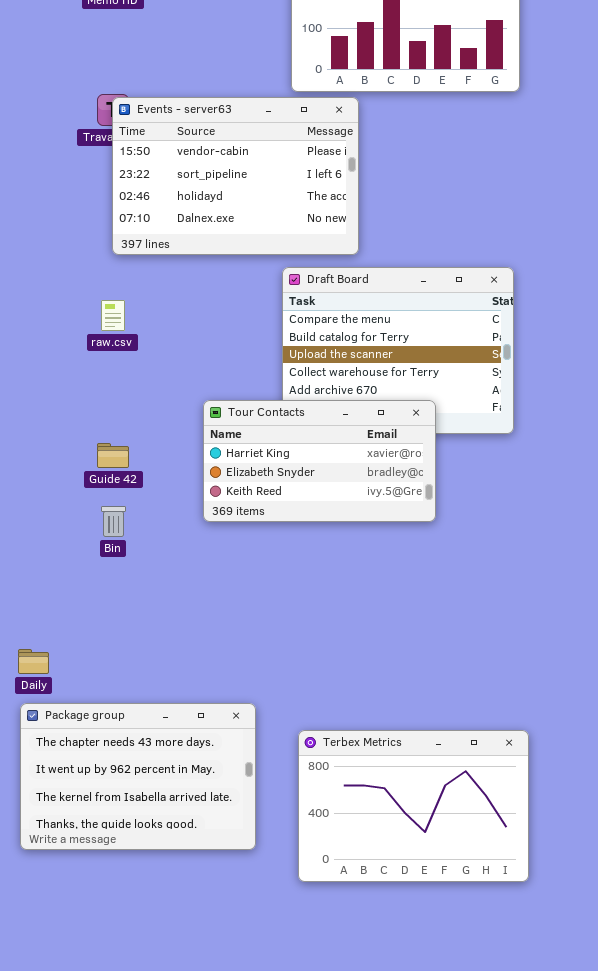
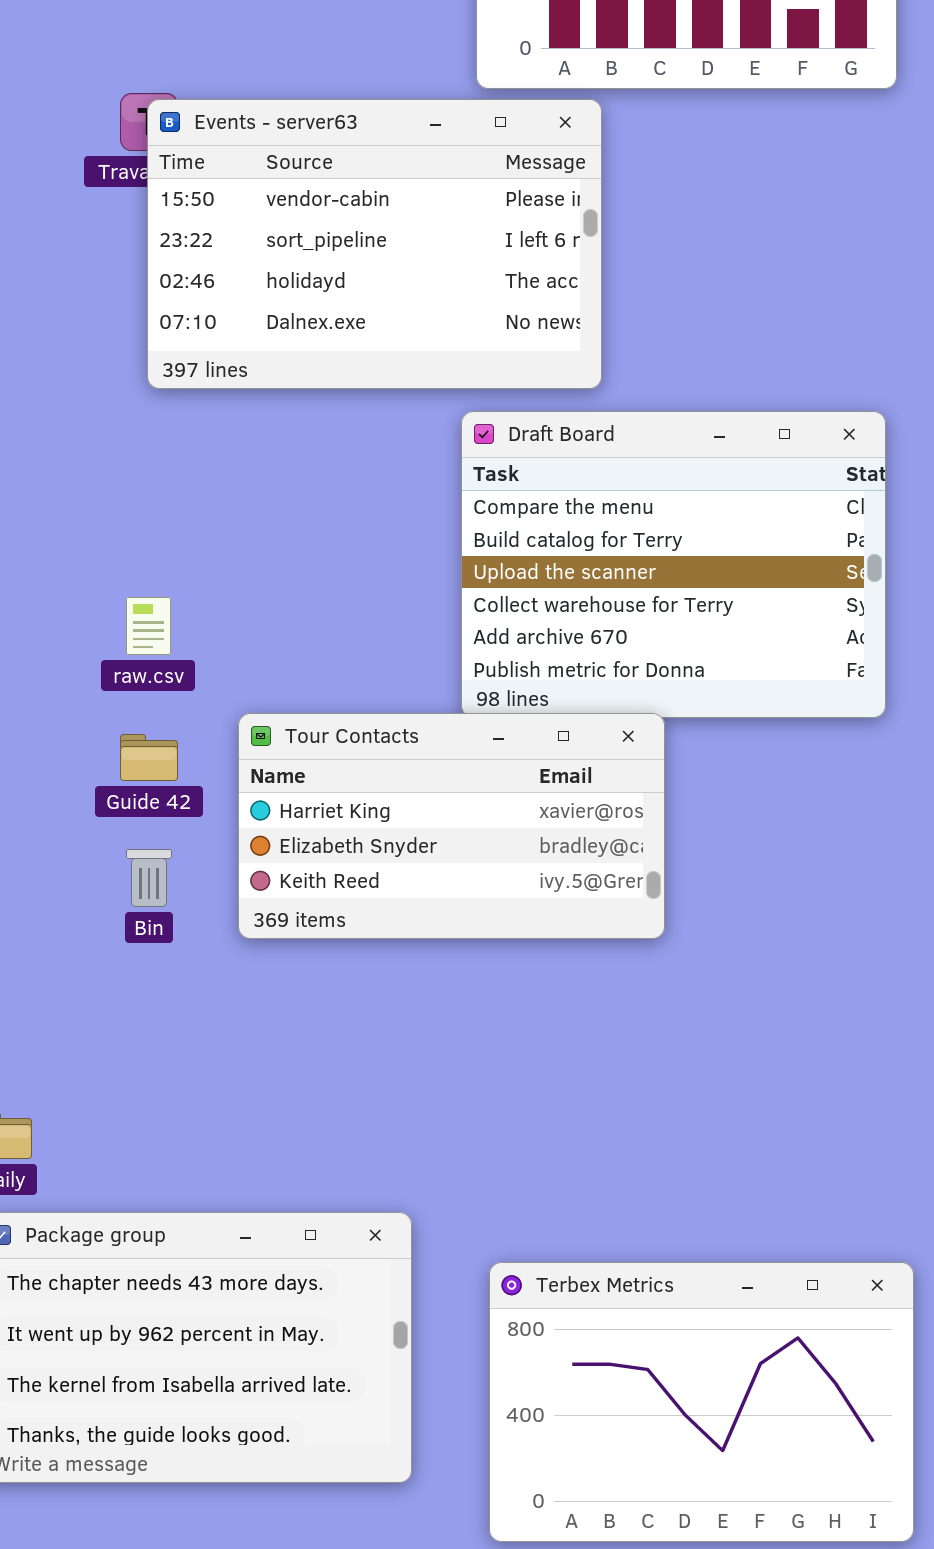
raw.csv: [101,300,125,331] -> [126,597,171,655], moved
Tour Contacts: [203,400,436,522] -> [238,713,665,939], moved

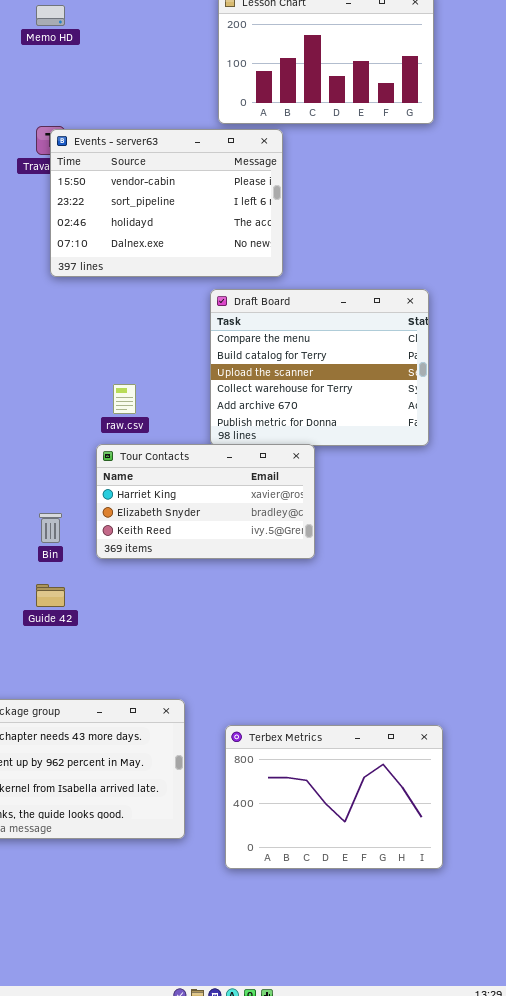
raw.csv: [126,597,171,655] -> [113,384,136,414], moved
Guide 42: [120,734,178,781] -> [36,584,65,607], moved

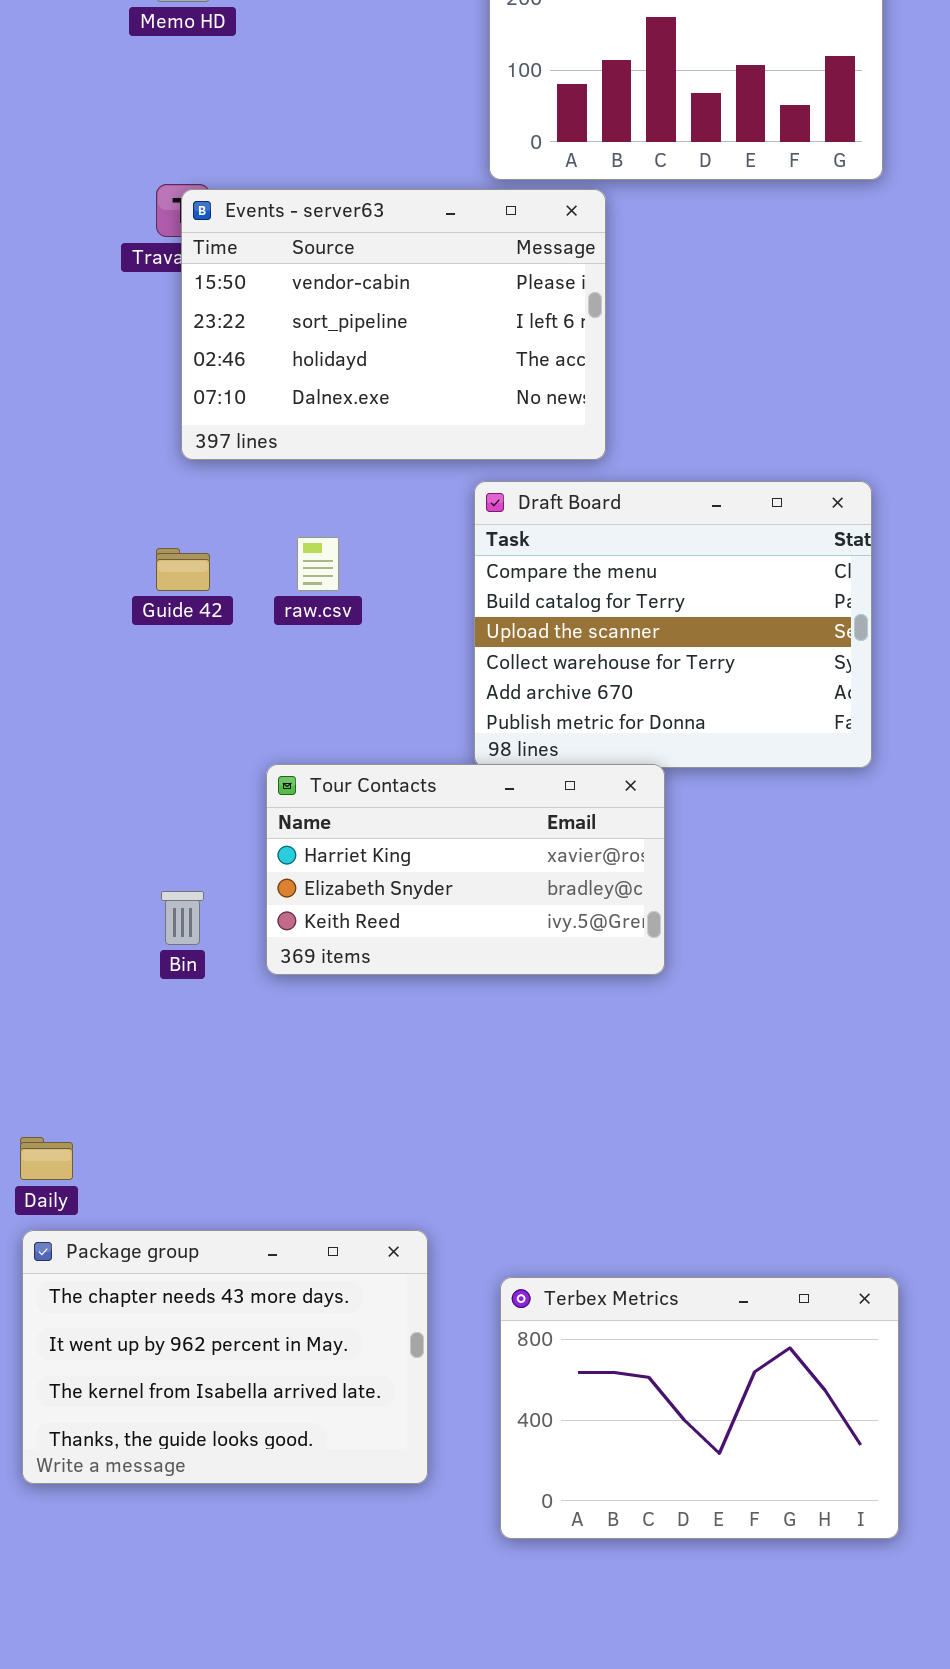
raw.csv: [113,384,136,414] -> [297,537,339,591], moved
Guide 42: [36,584,65,607] -> [156,548,210,591], moved

